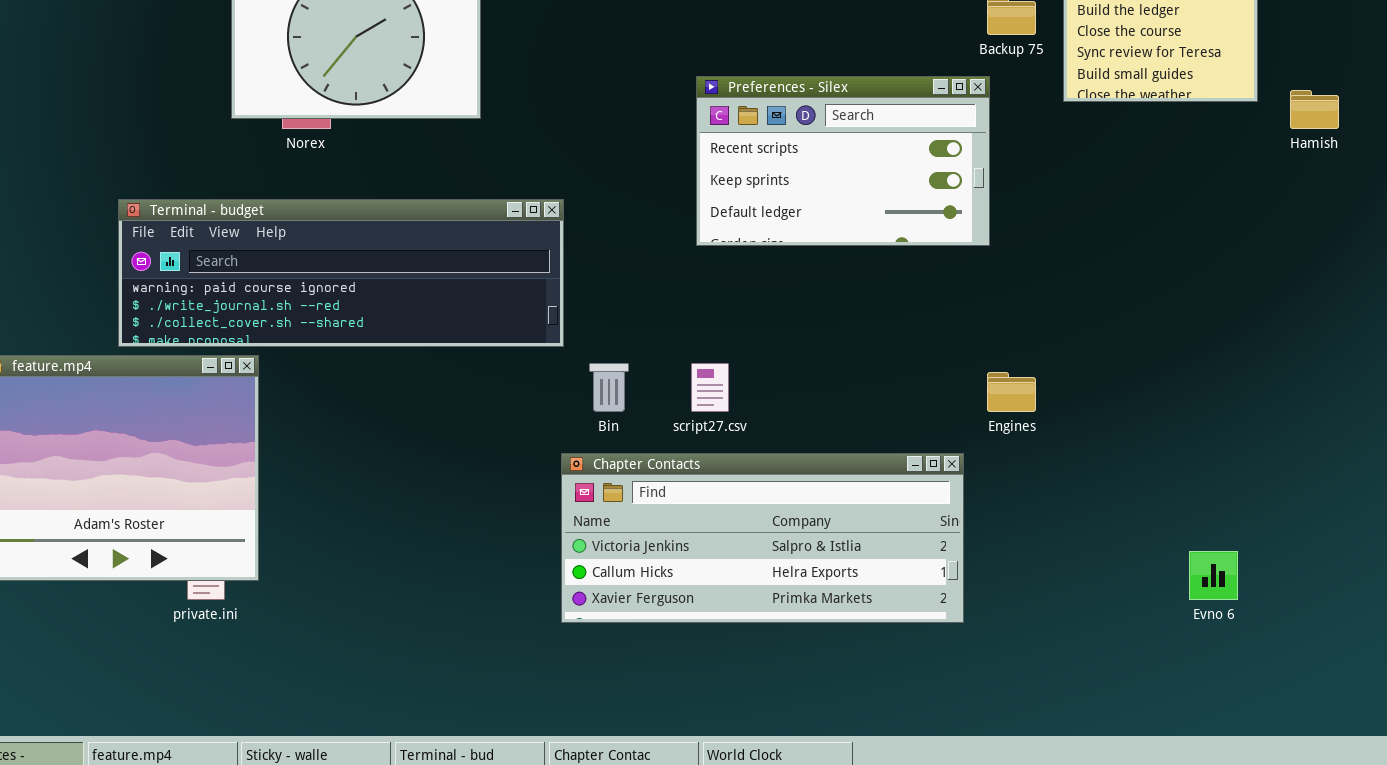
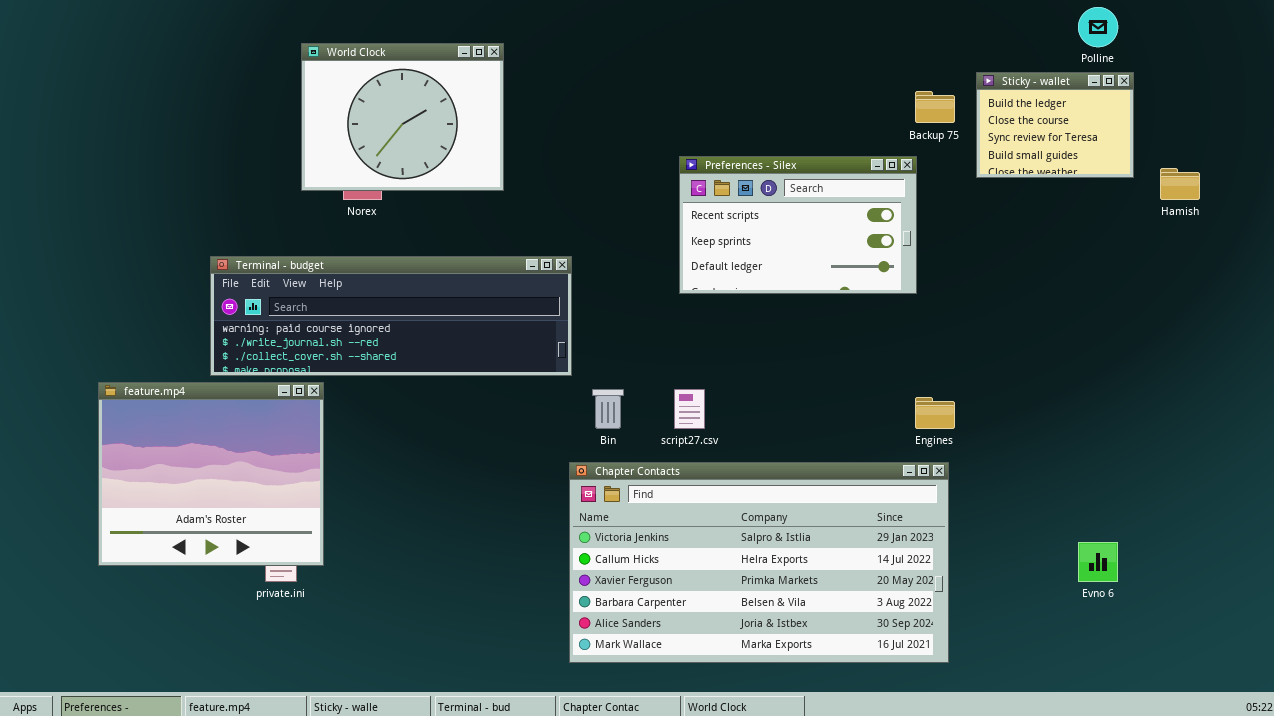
Chapter Contacts: [561,453,964,623] -> [569,462,949,663], resized

